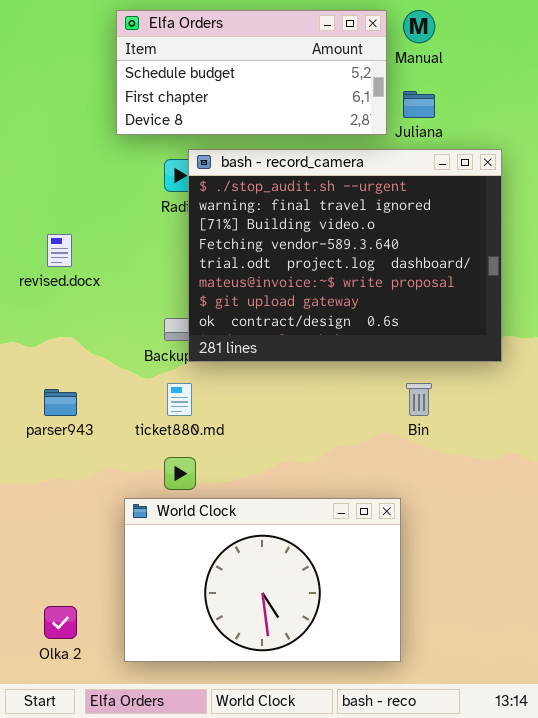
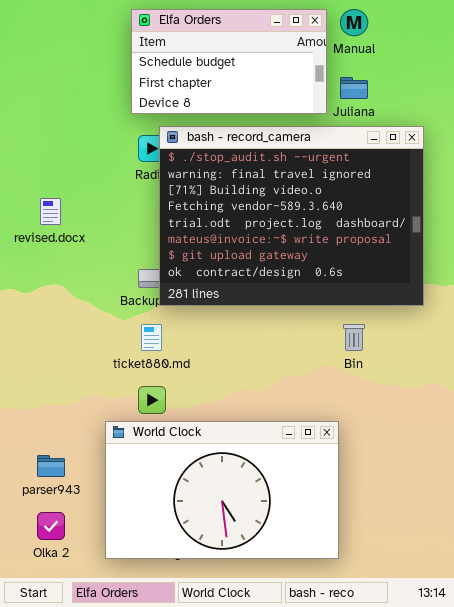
Elfa Orders: [116,10,387,135] -> [131,9,327,114], resized
parser943: [44,389,77,416] -> [37,455,65,477], moved

